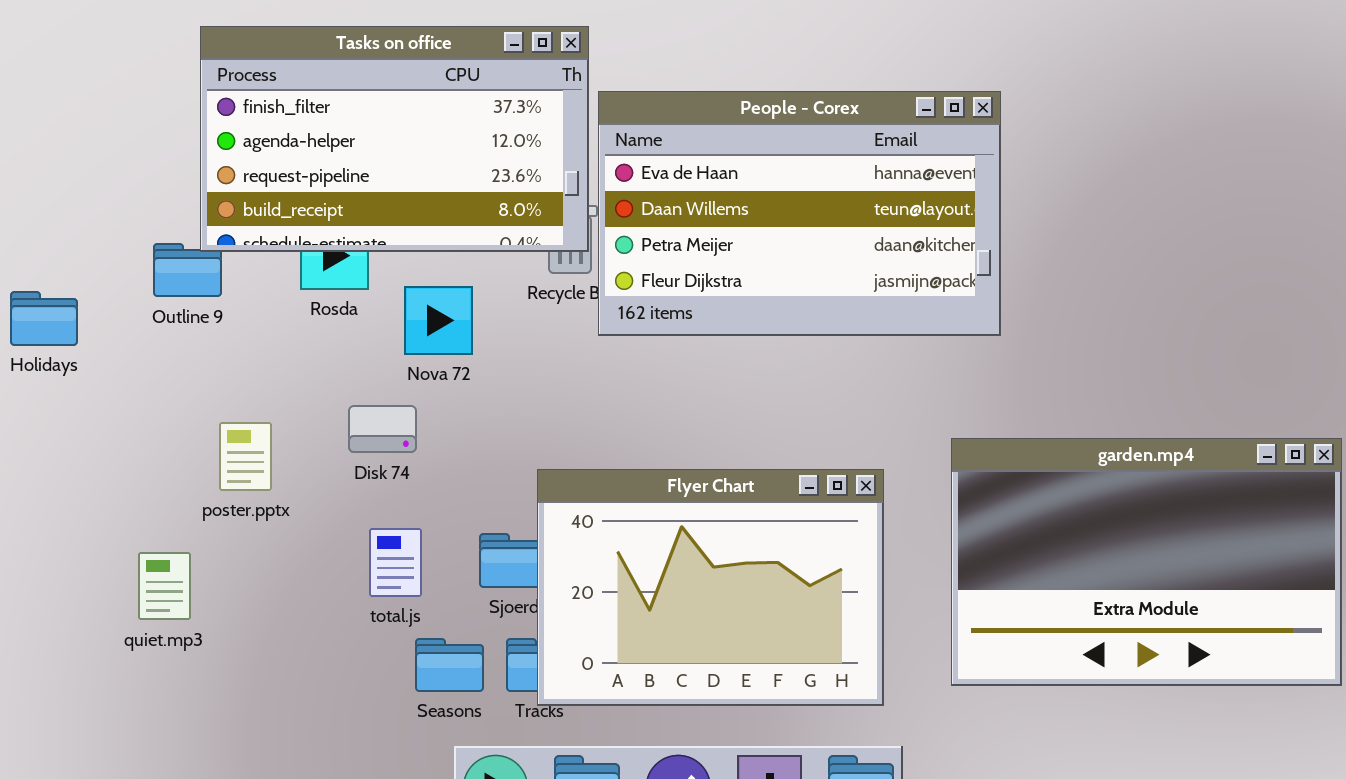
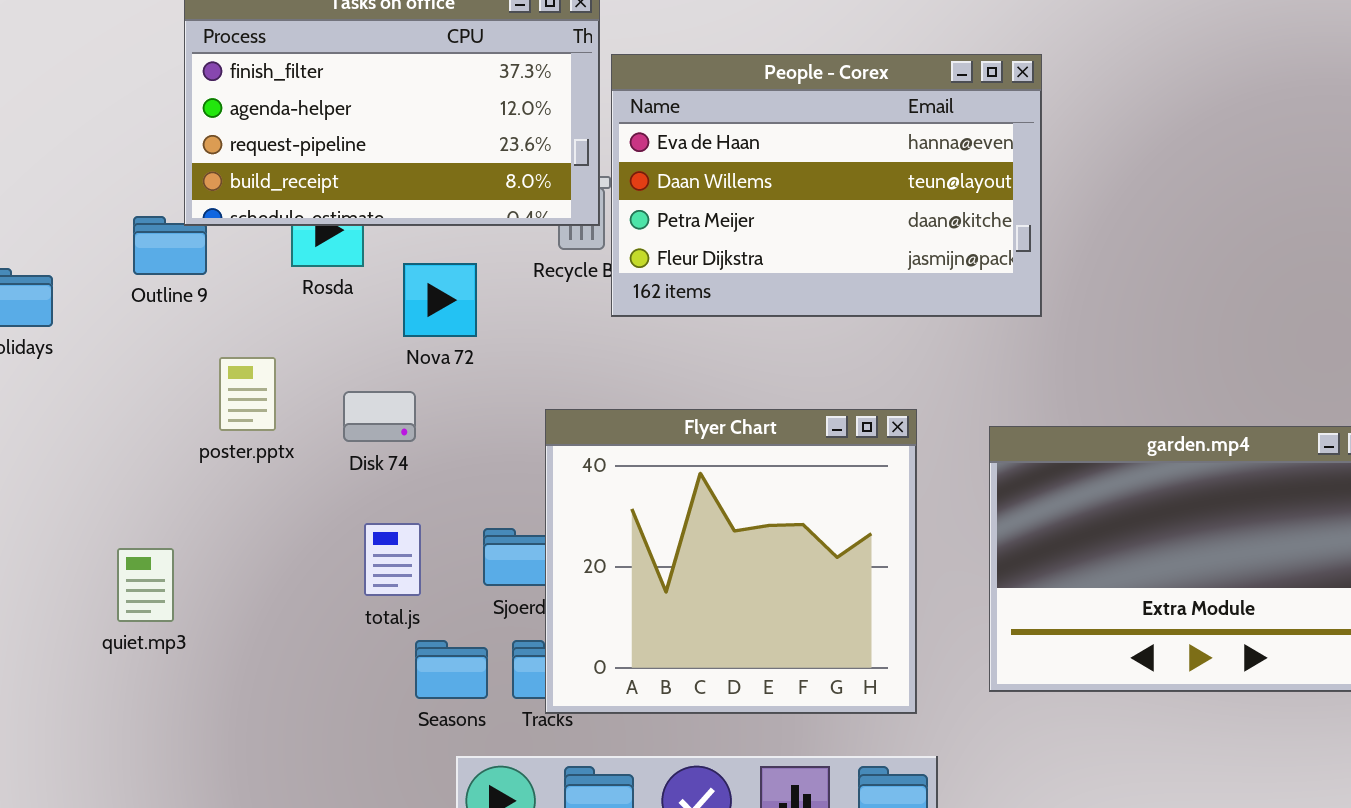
poster.pptx: [219,422,272,491] -> [219,357,276,431], moved
Flyer Chart: [537,469,884,706] -> [545,409,917,714], resized

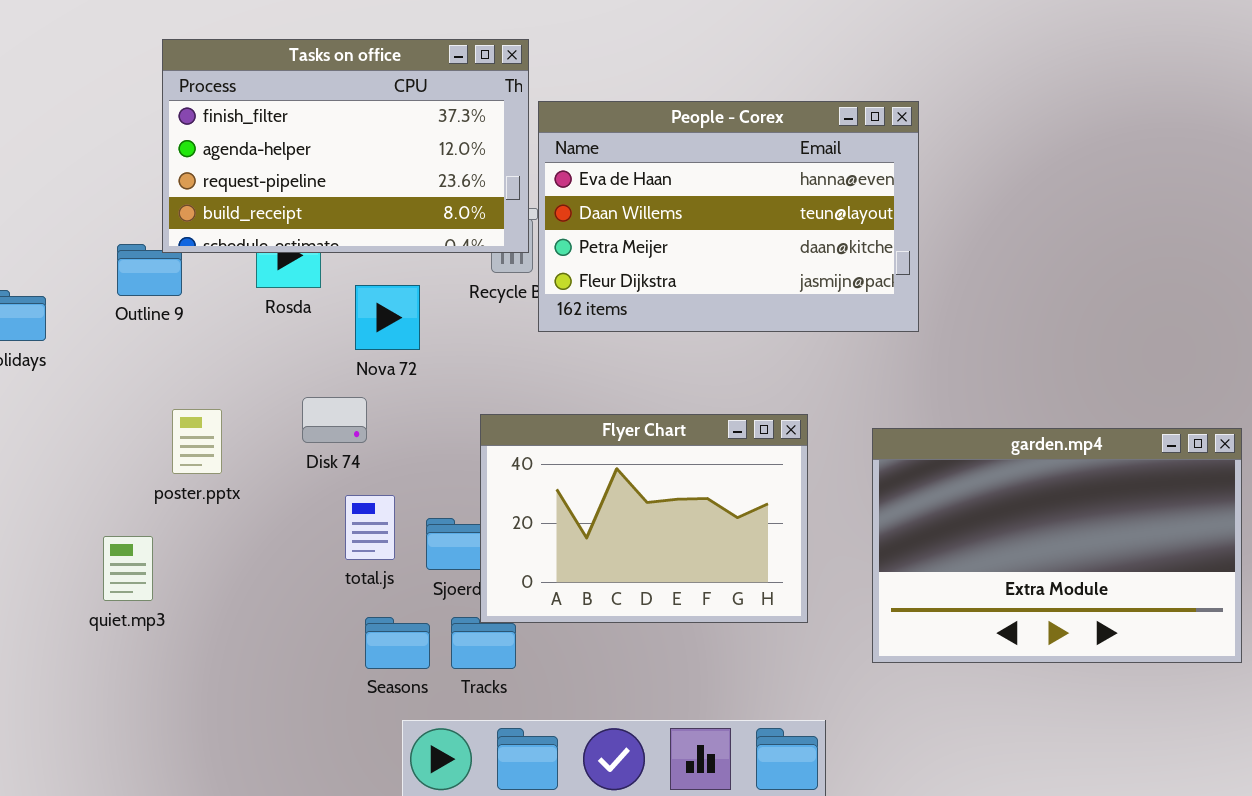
poster.pptx: [219,357,276,431] -> [172,409,222,474], moved
Flyer Chart: [545,409,917,714] -> [480,414,808,623], resized
total.js: [364,523,421,596] -> [345,495,395,560], moved

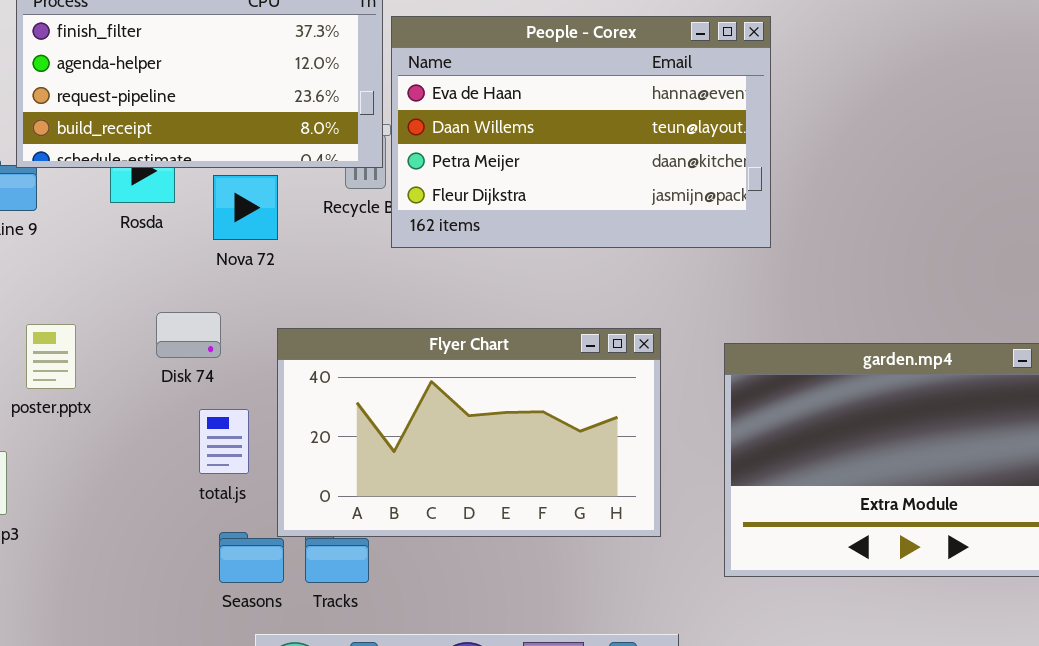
Nova 72: [355,285,420,350] -> [213,175,278,240], moved
Flyer Chart: [480,414,808,623] -> [277,328,661,537], resized

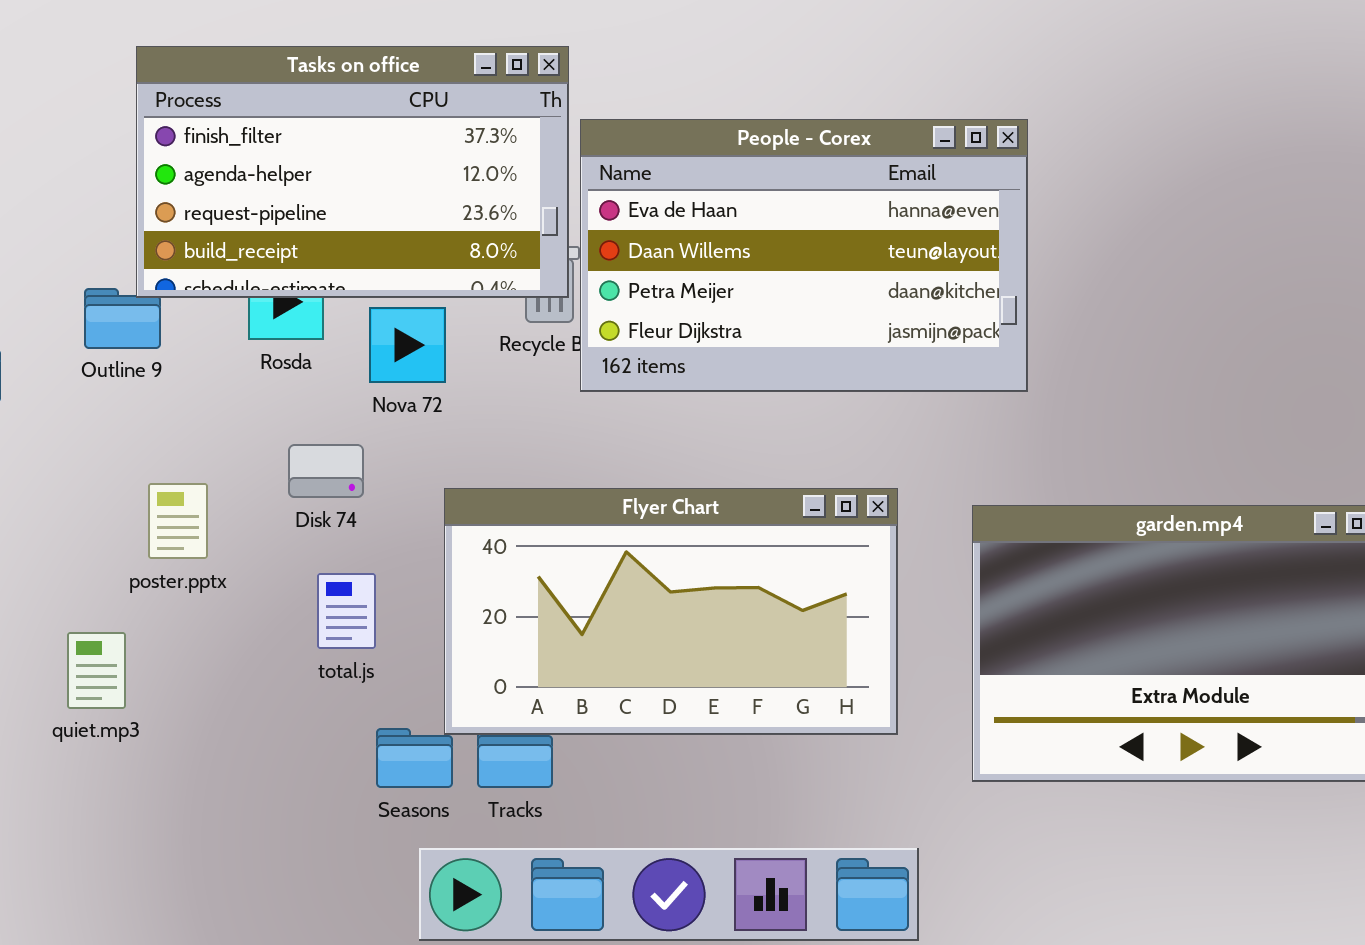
Disk 74: [156,312,221,358] -> [288,444,364,498], moved
total.js: [199,409,249,474] -> [317,573,376,649], moved

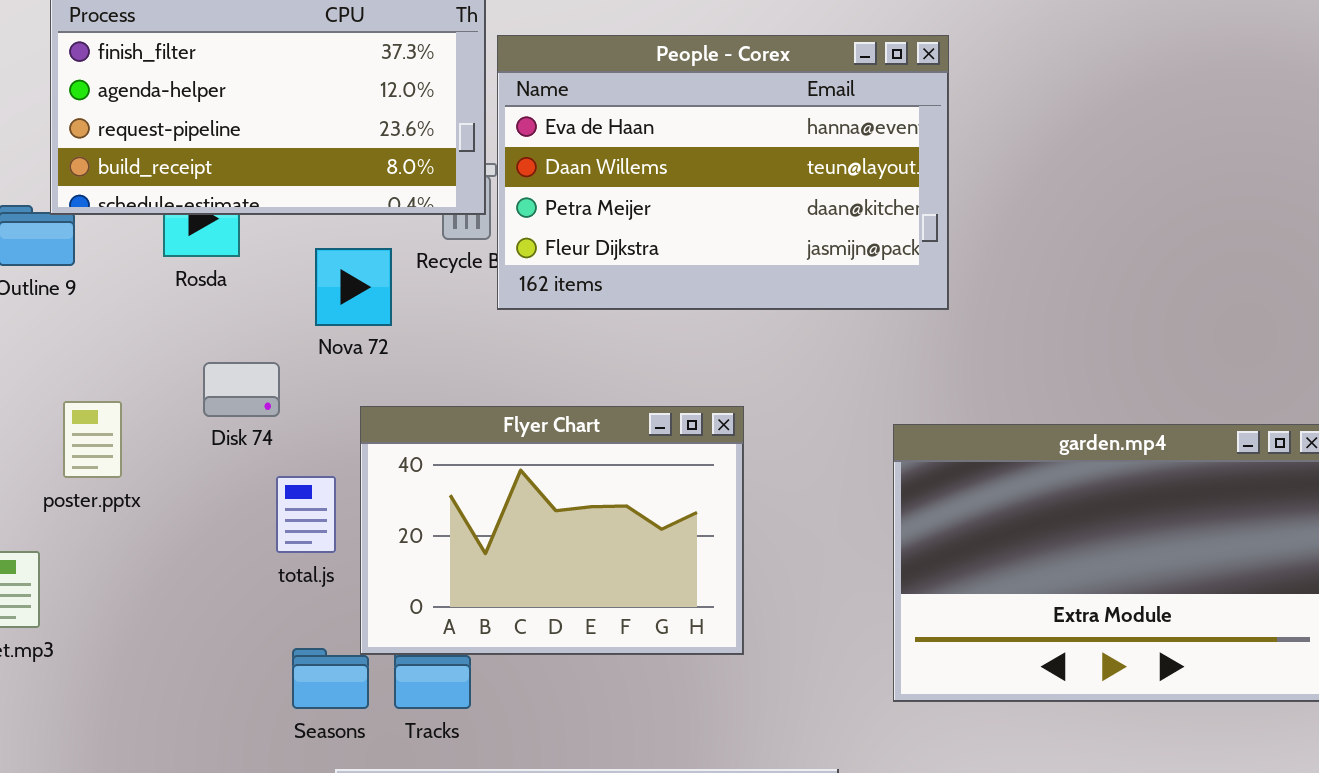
Nova 72: [369,307,446,383] -> [315,248,392,326], moved
Flyer Chart: [444,488,898,735] -> [360,406,744,655], resized
total.js: [317,573,376,649] -> [276,476,336,553], moved

